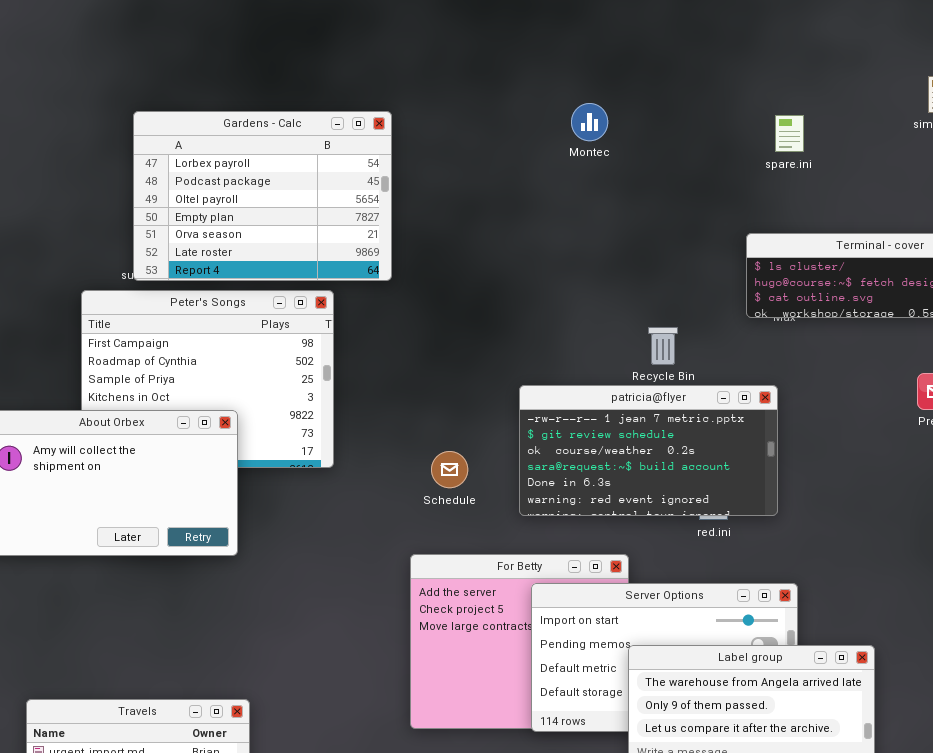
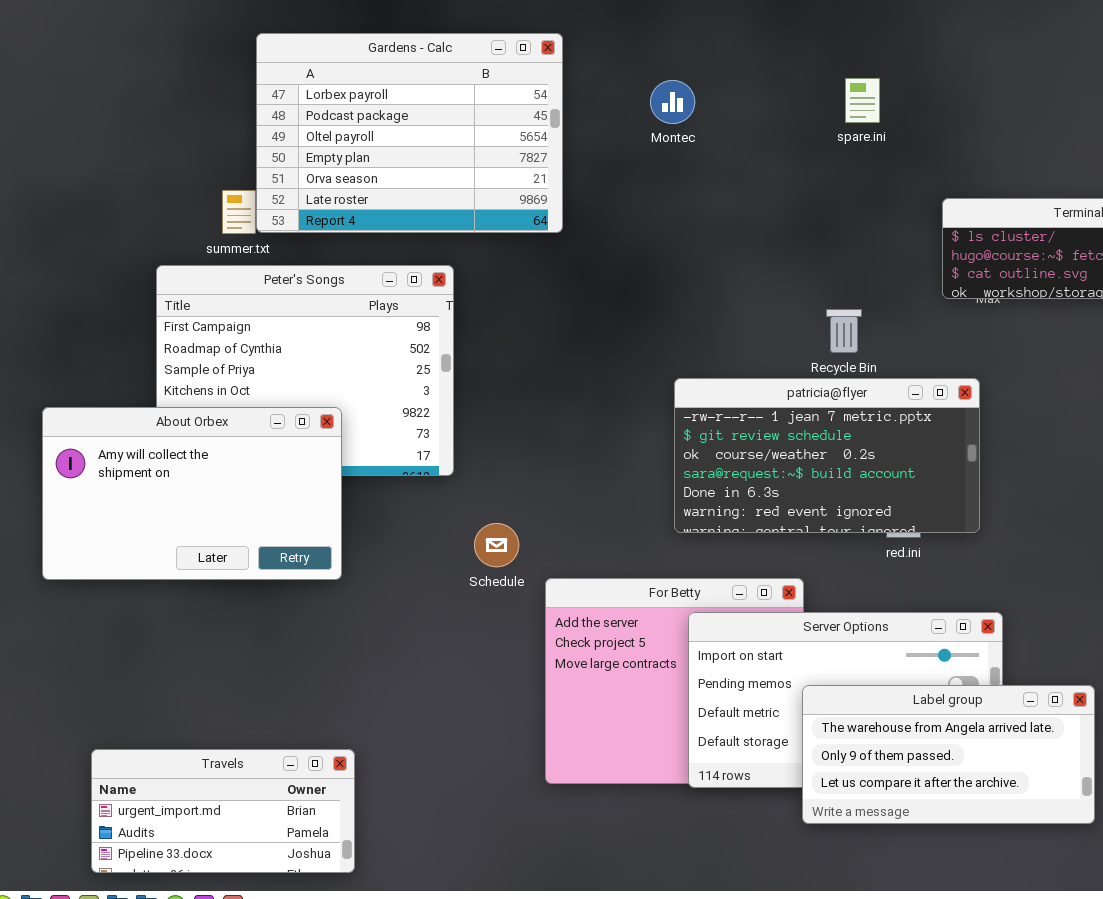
Montec: [571,103,608,141] -> [650,80,695,124], moved
Gardens - Calc: [133,111,392,281] -> [256,33,563,233], moved
spare.ini: [775,115,804,152] -> [845,78,880,123], moved
Schedule: [431,451,468,488] -> [474,523,519,567], moved

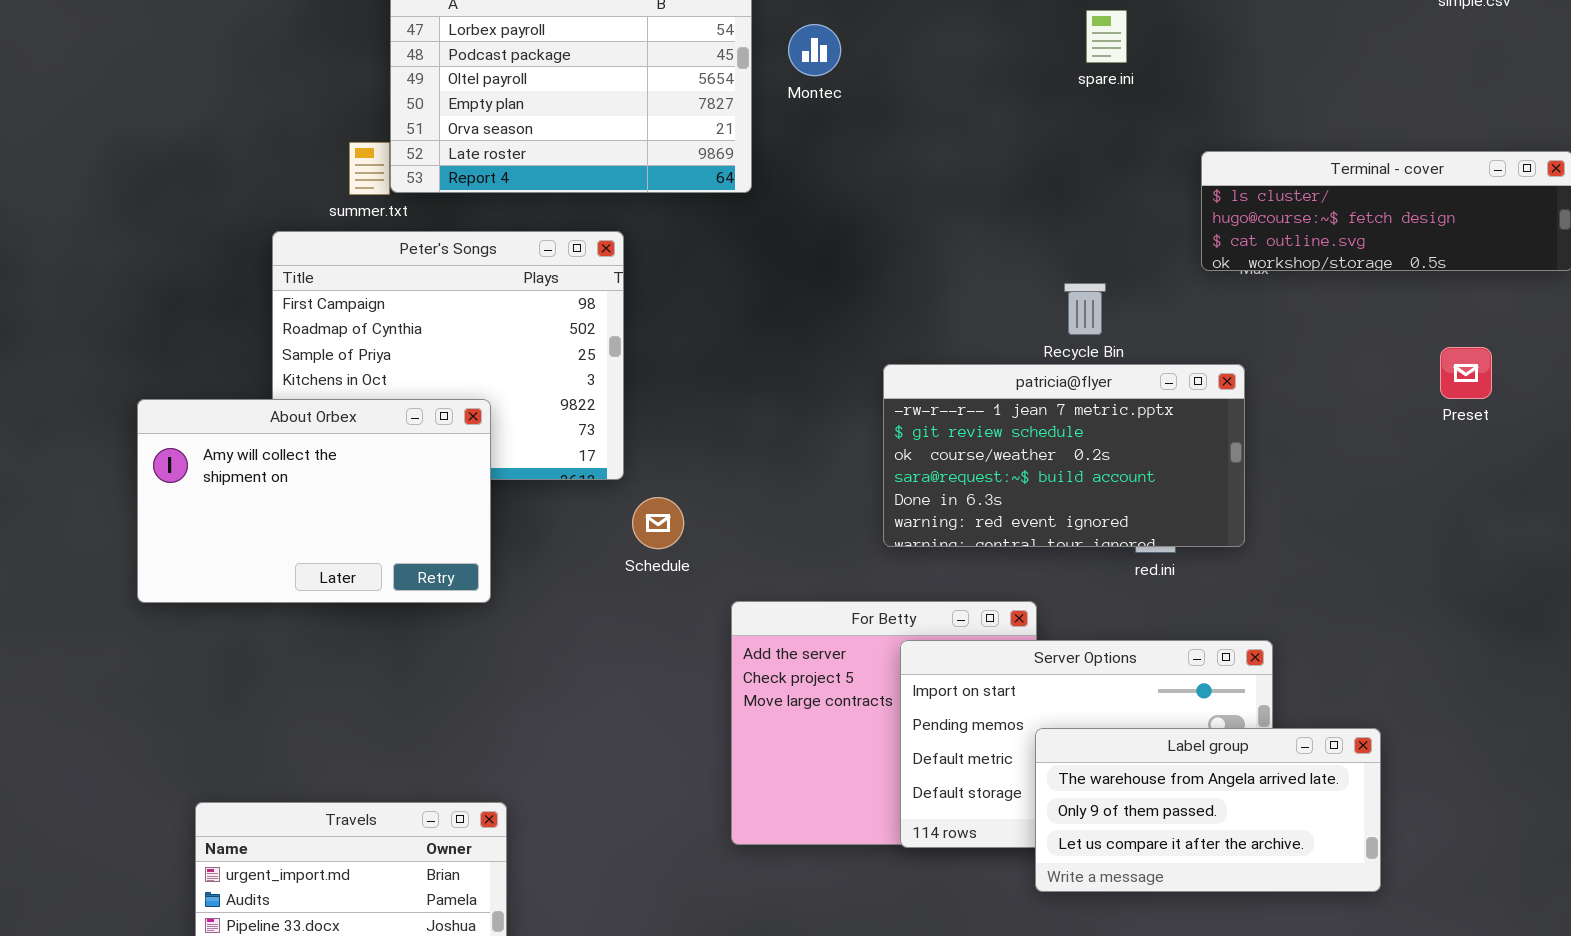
Montec: [650,80,695,124] -> [788,24,841,76], moved
Schedule: [474,523,519,567] -> [632,497,684,549], moved

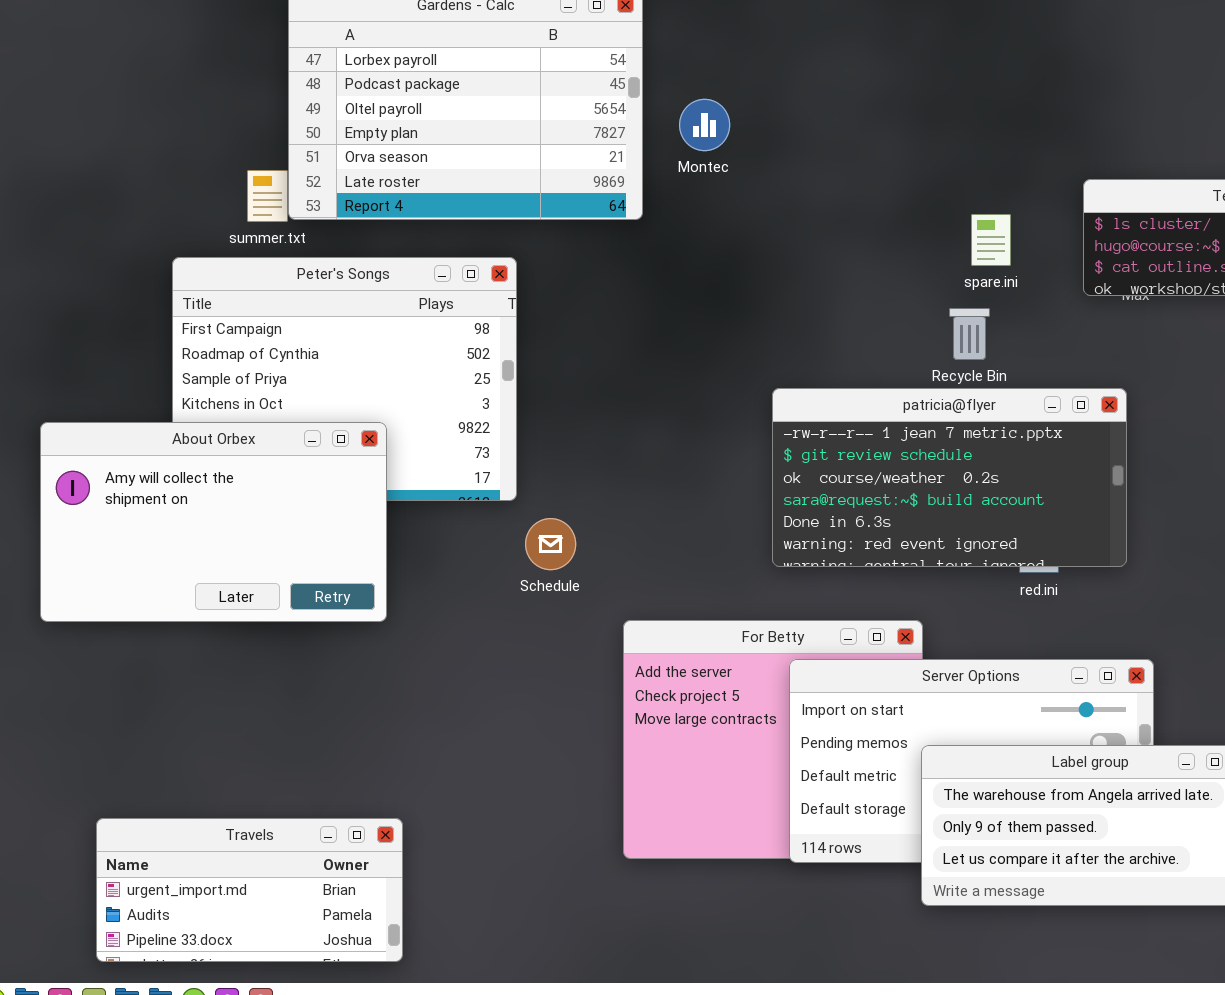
spare.ini: [1086,10,1127,63] -> [971,214,1011,266], moved
Montec: [788,24,841,76] -> [679,99,730,151], moved

